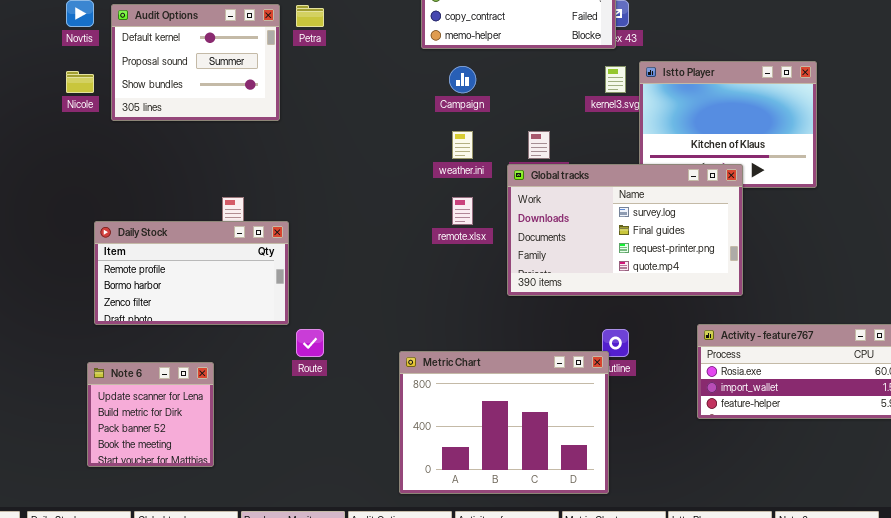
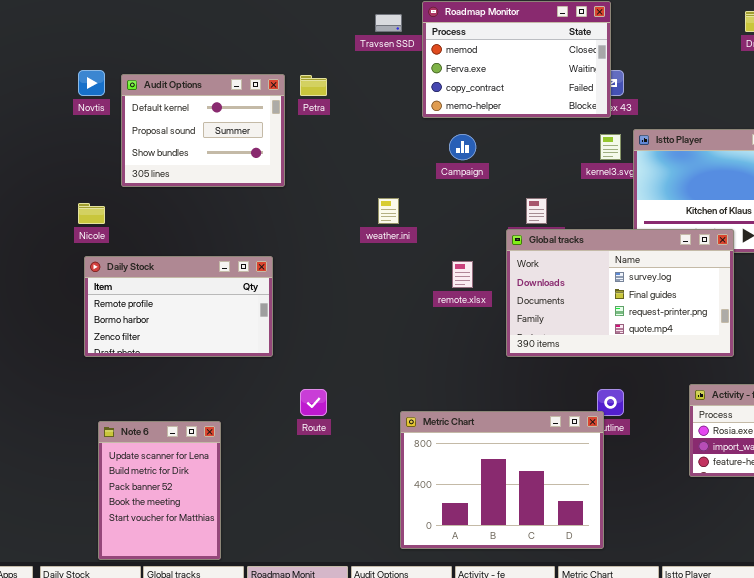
Nicole: [66,71,94,93] -> [78,203,105,224], moved
weather.ini: [452,131,473,159] -> [378,198,399,224], moved
Daily Stock: [94,221,289,325] -> [84,256,273,357], moved
Note 6: [87,362,214,467] -> [98,421,221,560], resized

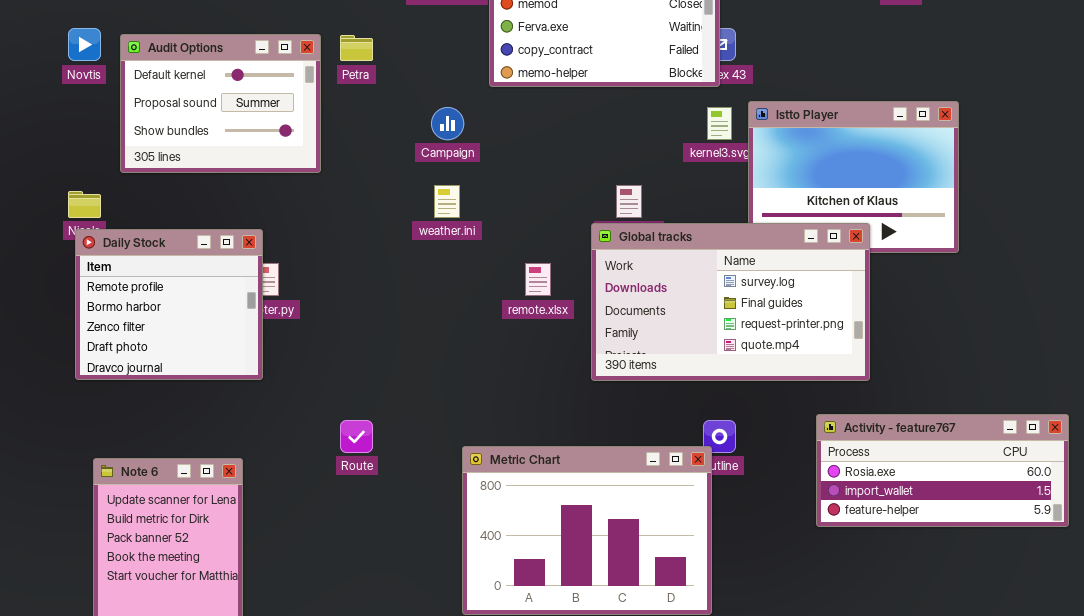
Campaign: [449,134,476,160] -> [431,107,464,140], moved
Daily Stock: [84,256,273,357] -> [75,229,263,380], resized

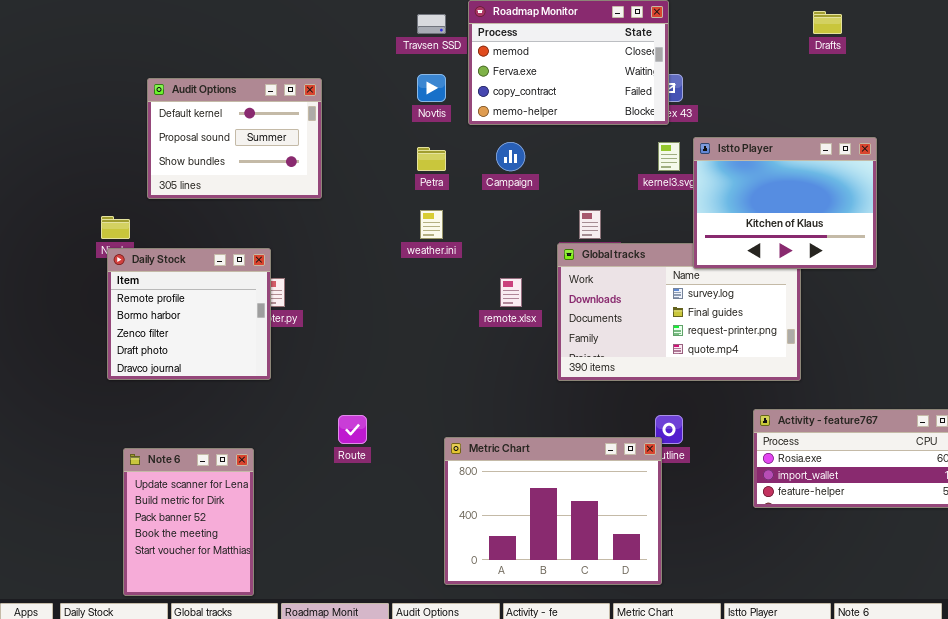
Novtis: [68,28,101,61] -> [417,74,446,102], moved
Petra: [340,35,373,61] -> [417,147,446,171], moved
Istto Player: [748,101,959,253] -> [693,137,877,269], raised
Campaign: [431,107,464,140] -> [496,142,525,171], moved

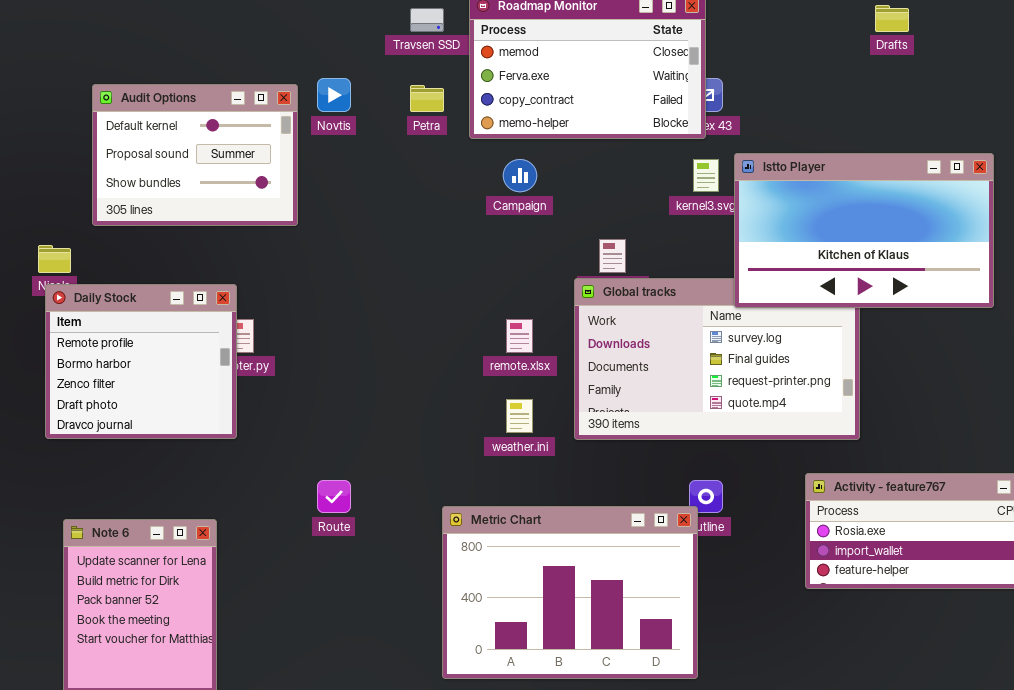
Novtis: [417,74,446,102] -> [317,78,351,112], moved
Istto Player: [693,137,877,269] -> [734,153,994,308], resized
Petra: [417,147,446,171] -> [410,85,444,112], moved
weather.ini: [420,210,443,239] -> [506,399,533,433], moved

